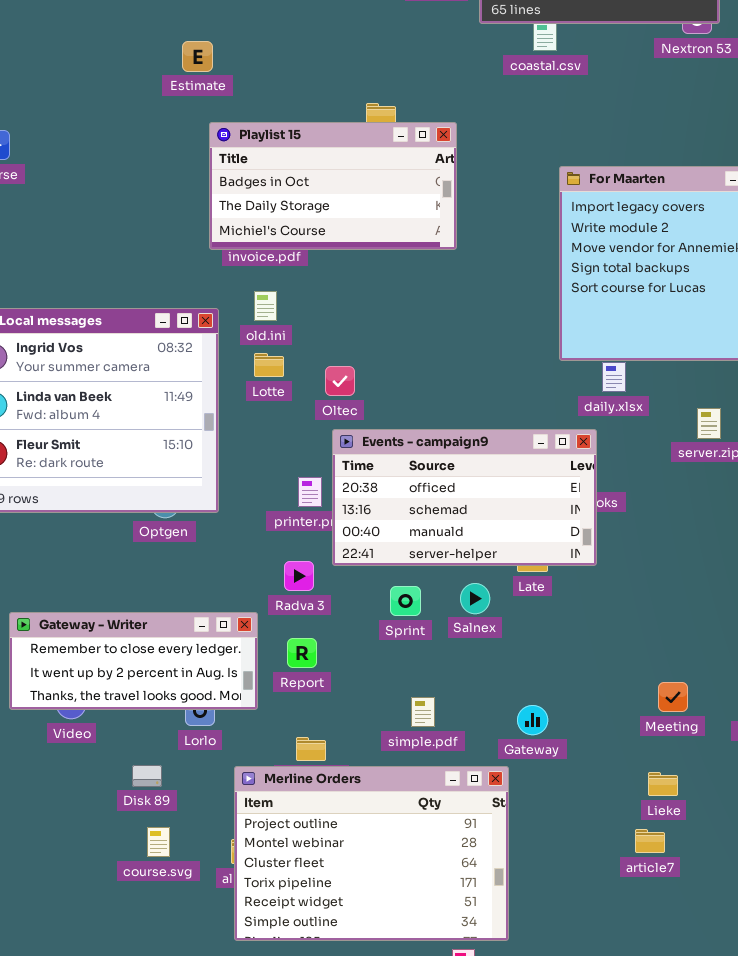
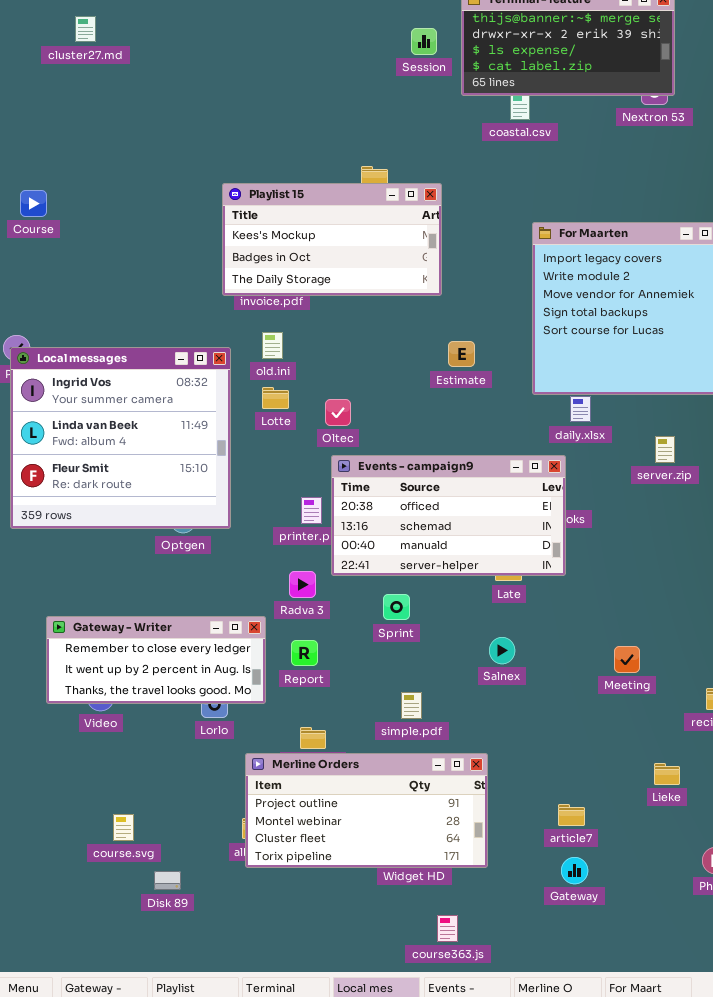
Estimate: [182,41,213,72] -> [448,341,475,367], moved
Playlist 15: [209,122,457,250] -> [222,183,442,296], scrolled up 1 row
Salnex: [460,583,490,614] -> [489,637,515,664], moved
Meeting: [658,682,688,712] -> [614,646,640,673], moved
Gateway: [517,705,548,735] -> [561,857,588,884], moved
Disk 89: [132,765,162,787] -> [154,871,181,890], moved
Merline Orders: [234,766,509,941] -> [245,753,488,868], resized
Lieke: [648,772,678,796] -> [654,763,680,785], moved
course.svg: [147,827,170,857] -> [113,814,134,841], moved
article7: [635,829,665,853] -> [558,804,585,826], moved

